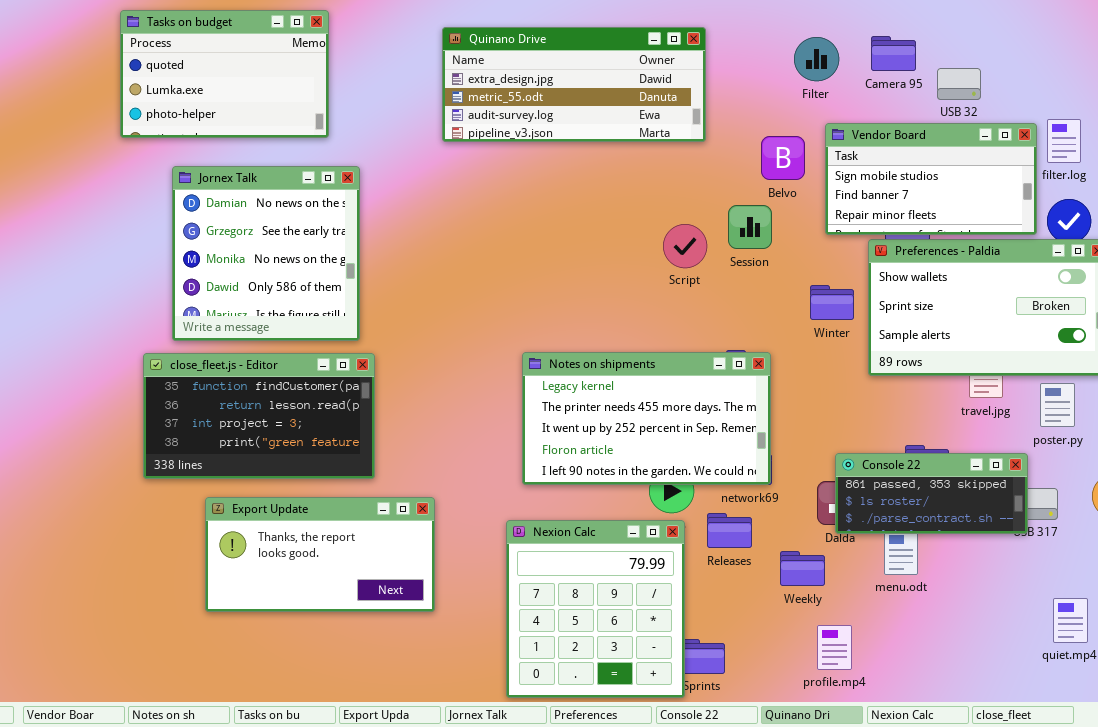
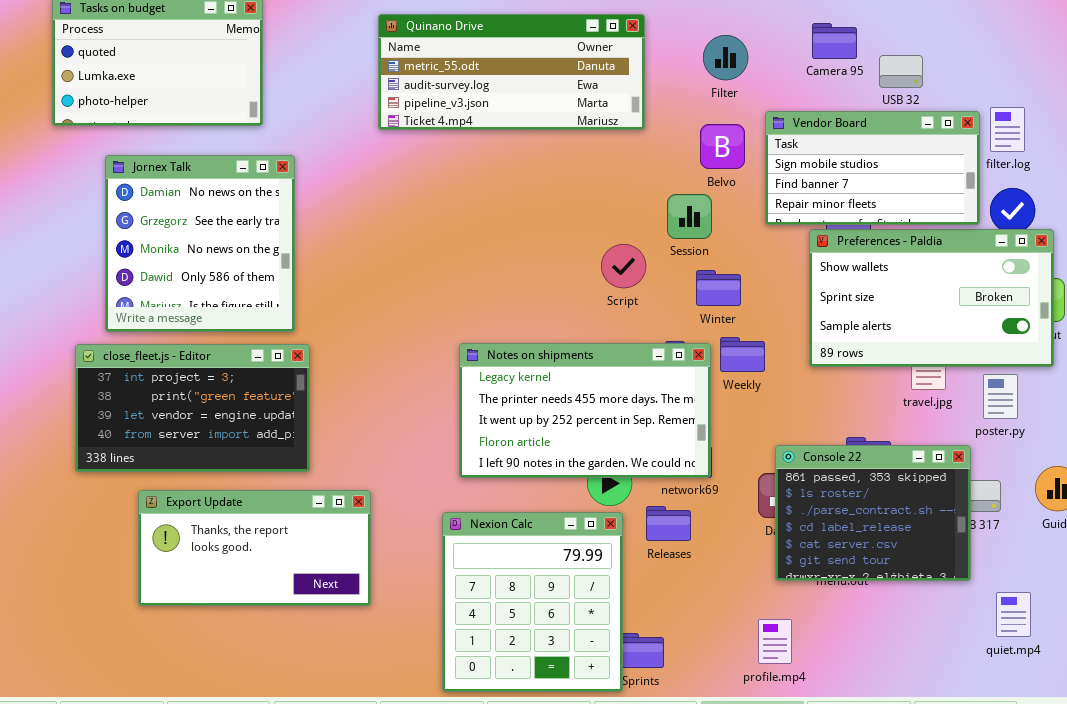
Quinano Drive: [442,27,706,142] -> [378,14,645,130], scrolled down 1 row
Filter: [794,37,839,81] -> [703,35,748,80], moved
Script: [663,224,707,268] -> [601,244,646,288], moved
Winter: [810,285,854,320] -> [696,270,741,306], moved
close_fleet.js - Editor: [143,353,375,479] -> [75,344,310,472], scrolled down 2 rows
Console 22: [835,453,1028,534] -> [775,445,971,581], resized
Weekly: [780,551,825,586] -> [720,337,765,372], moved

